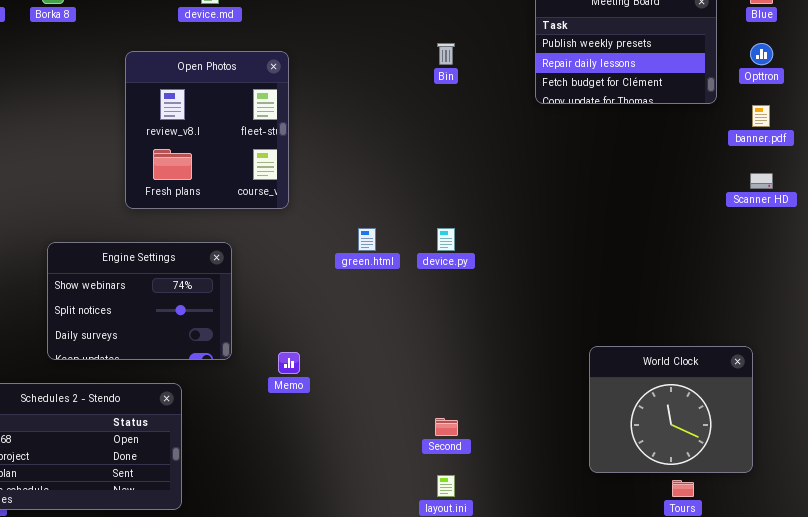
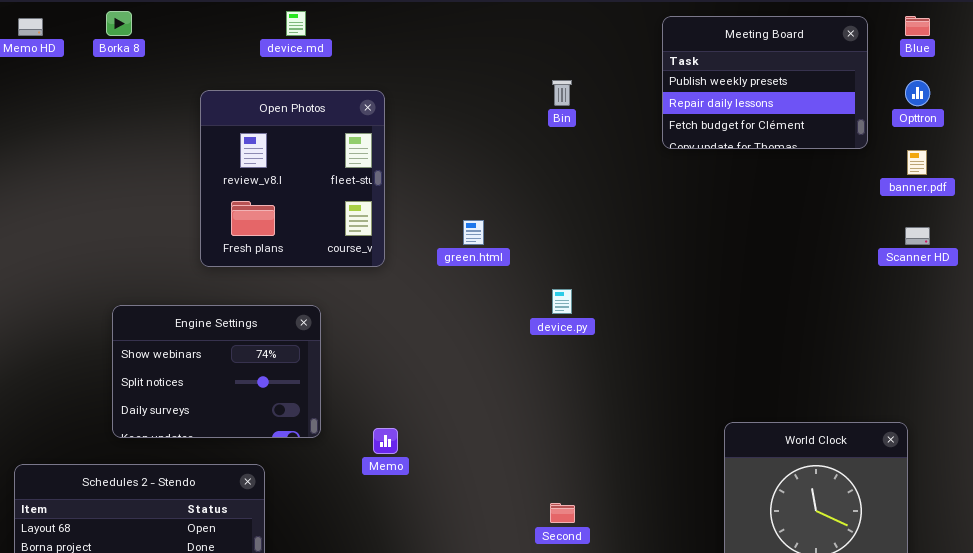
green.html: [358,228,376,251] -> [463,220,484,245], moved

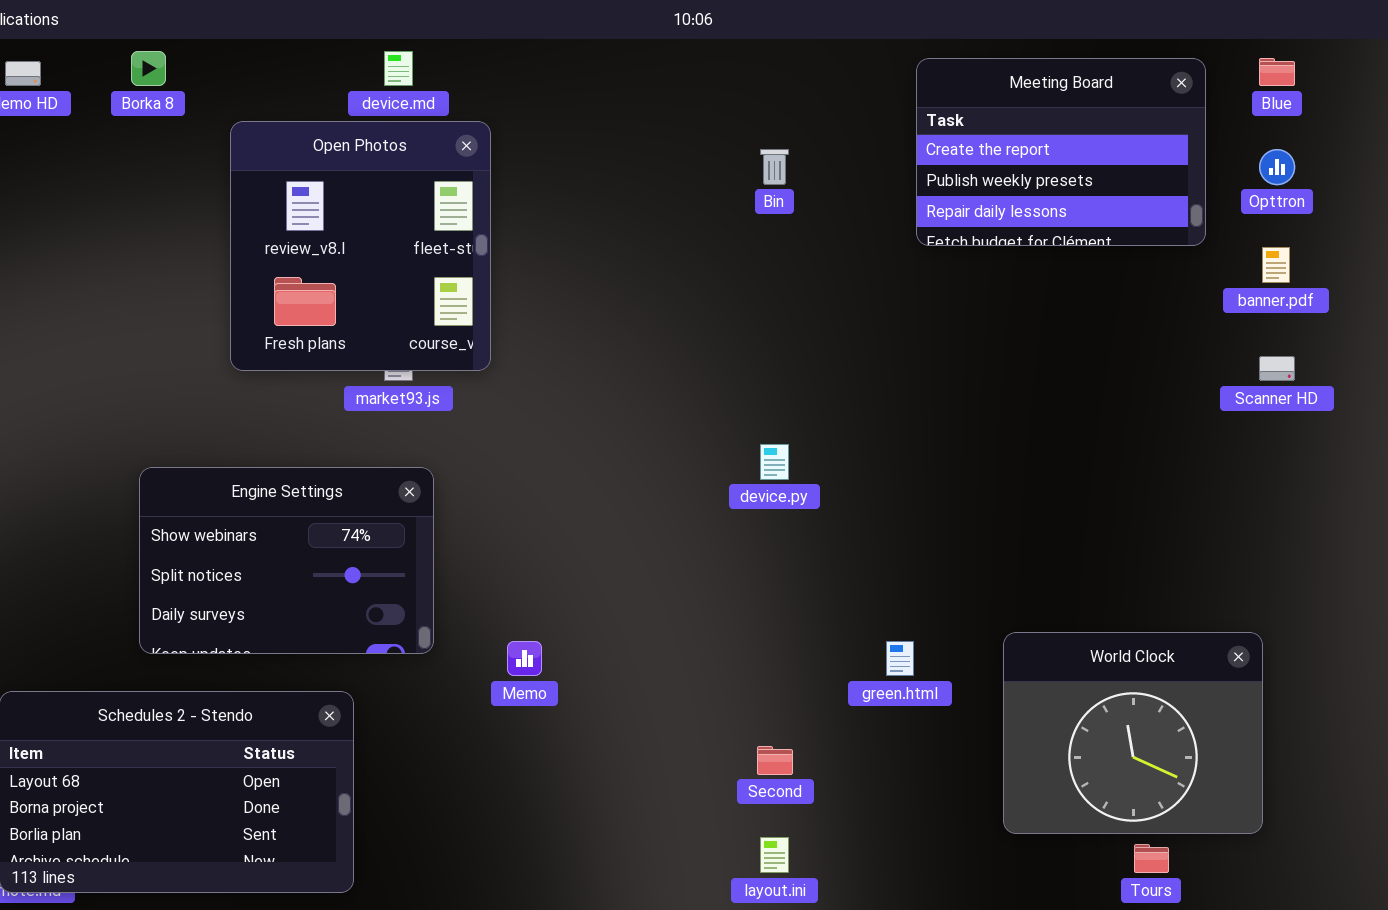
Meeting Board: [662,16,868,149] -> [916,58,1206,246], scrolled up 1 row
Open Photos: [200,90,385,267] -> [230,121,491,371], moved
green.html: [463,220,484,245] -> [886,641,914,676], moved

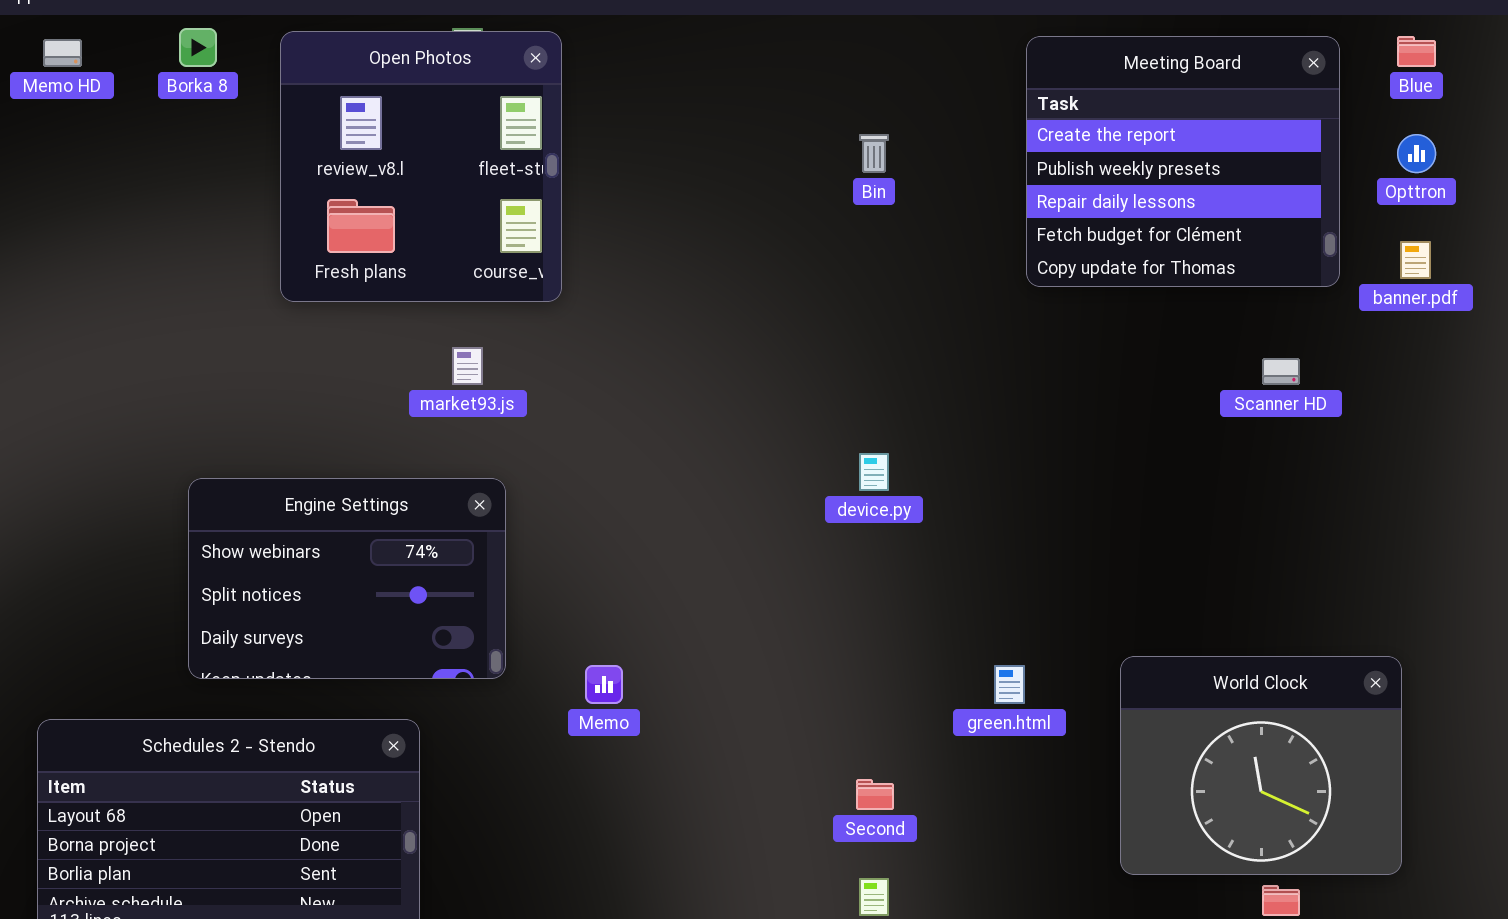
Meeting Board: [916,58,1206,246] -> [1026,36,1340,287], resized
Open Photos: [230,121,491,371] -> [280,31,562,302], moved
Scanner HD: [1259,356,1295,381] -> [1262,358,1300,385], moved

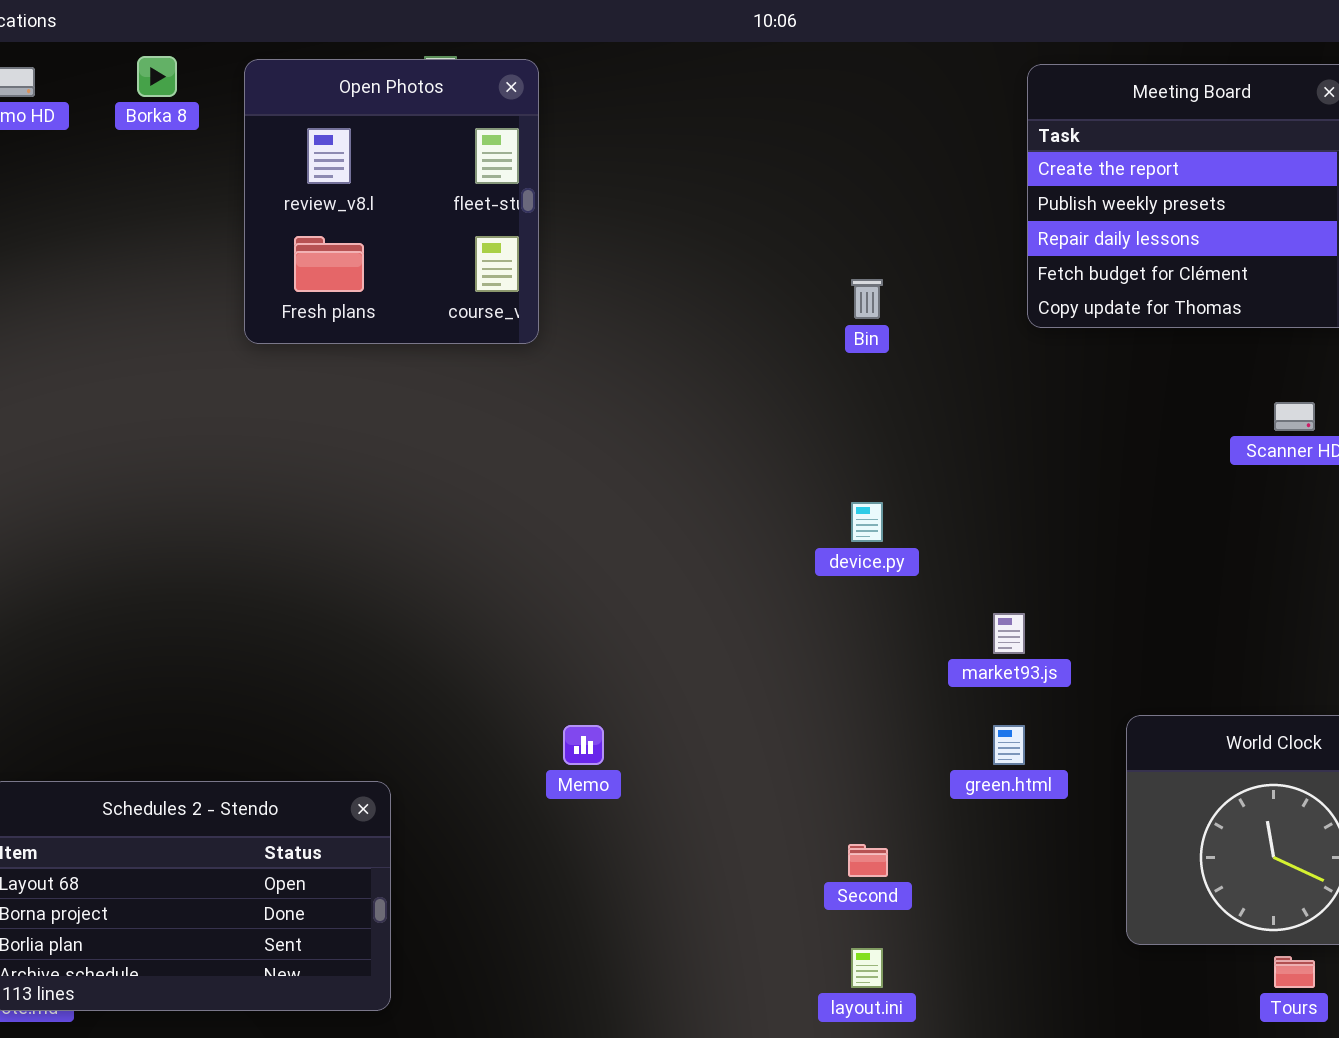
Bin: [859,134,889,173] -> [851,279,883,319], moved
market93.js: [452,347,483,385] -> [993,613,1025,654], moved
Engine Settings: [188,478,506,679] -> none, closed

